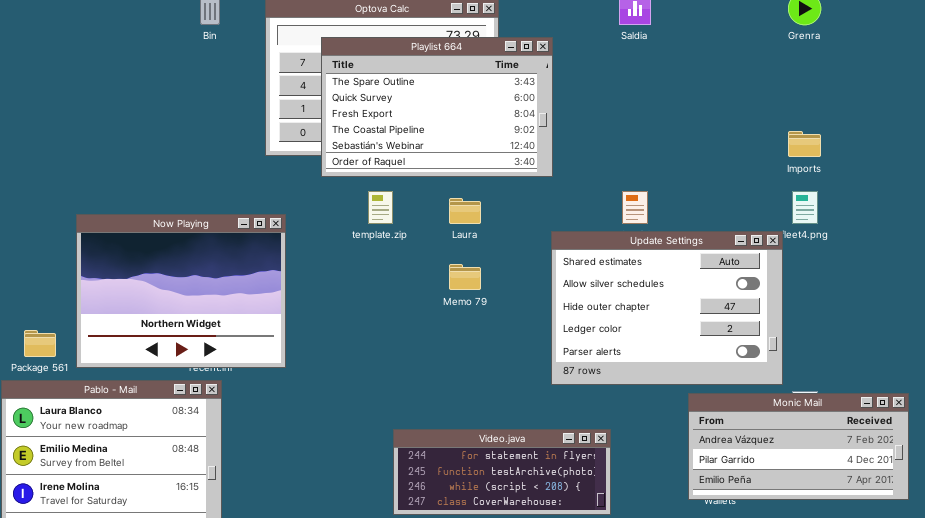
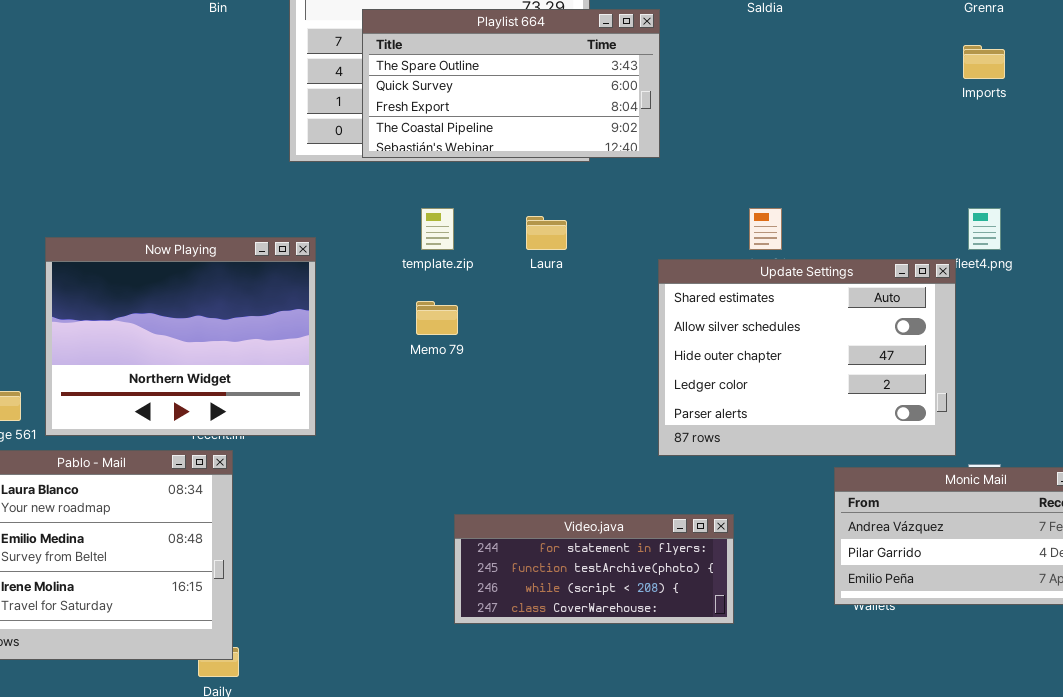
Playlist 664: [321,37,553,177] -> [362,9,660,158], resized
Imports: [788,131,821,157] -> [963,45,1005,79], moved
Memo 79: [449,264,481,290] -> [416,301,458,335], moved

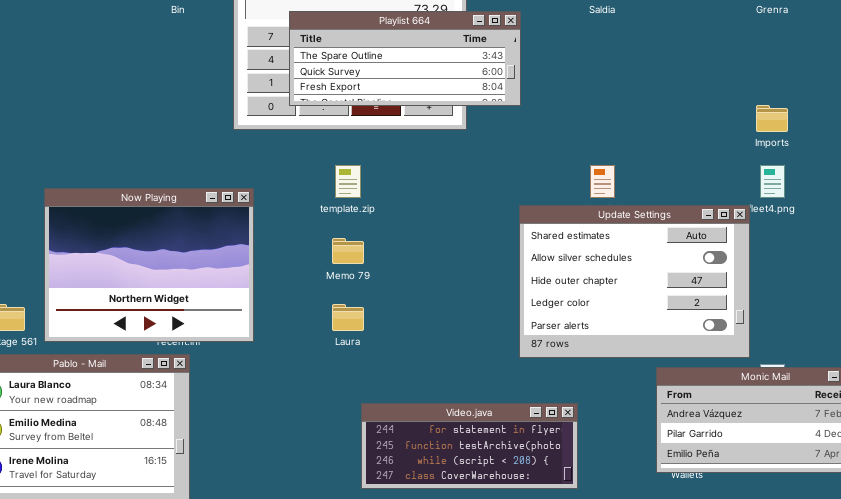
Playlist 664: [362,9,660,158] -> [289,11,521,106], resized
Imports: [963,45,1005,79] -> [756,105,788,132], moved
Laura: [526,216,567,250] -> [332,304,364,331], moved

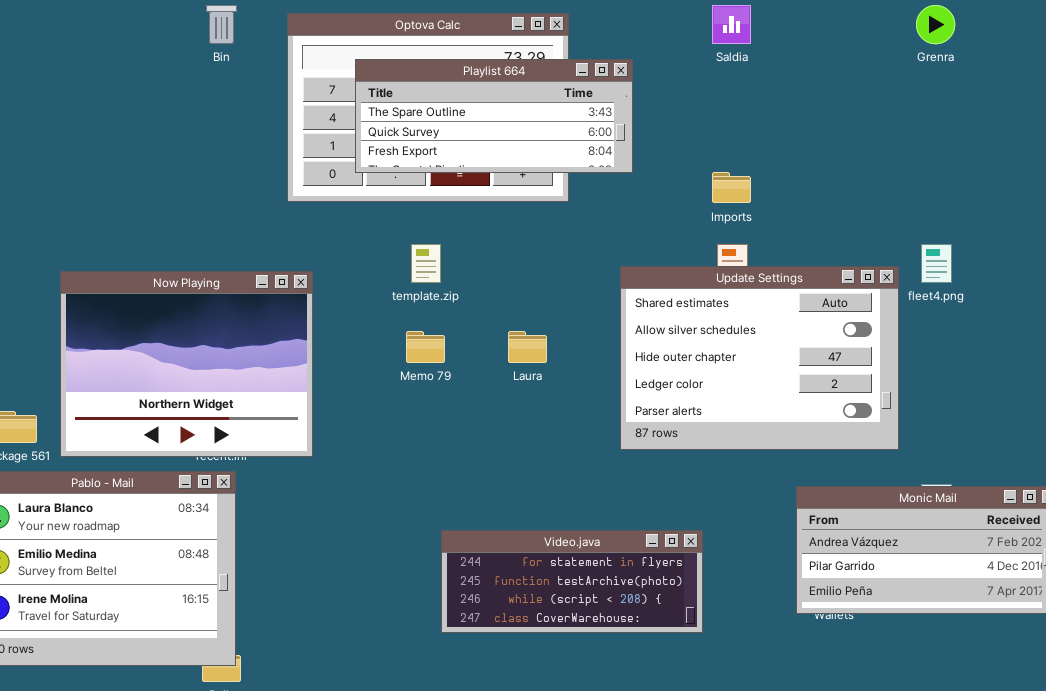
Imports: [756,105,788,132] -> [712,172,751,203], moved
Update Settings: [519,205,750,358] -> [620,266,899,450], moved
Laura: [332,304,364,331] -> [508,331,547,363], moved

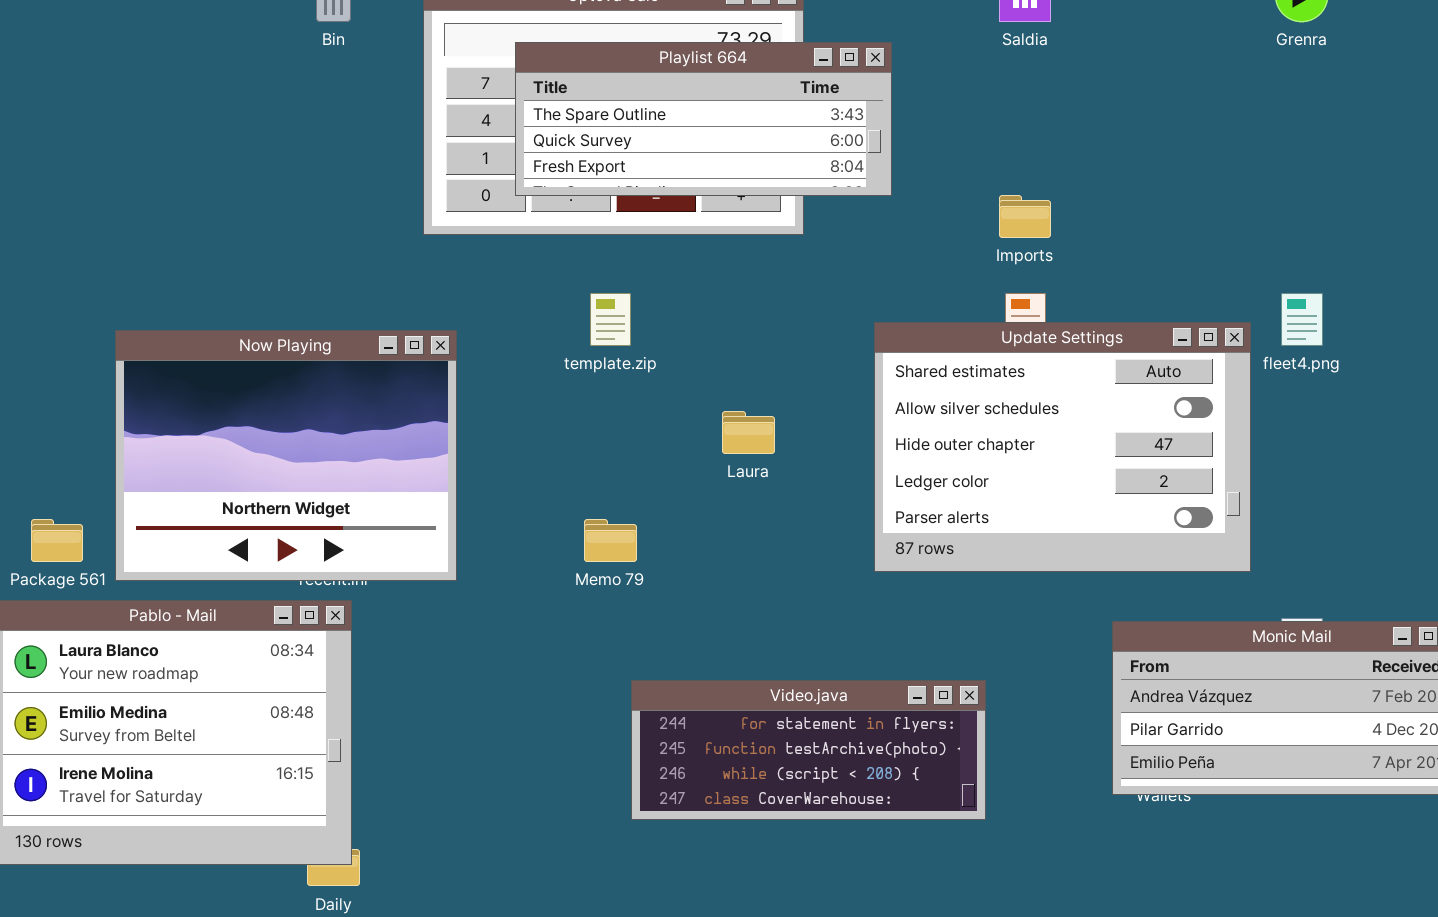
Memo 79: [406,331,445,363] -> [584,519,637,562], moved

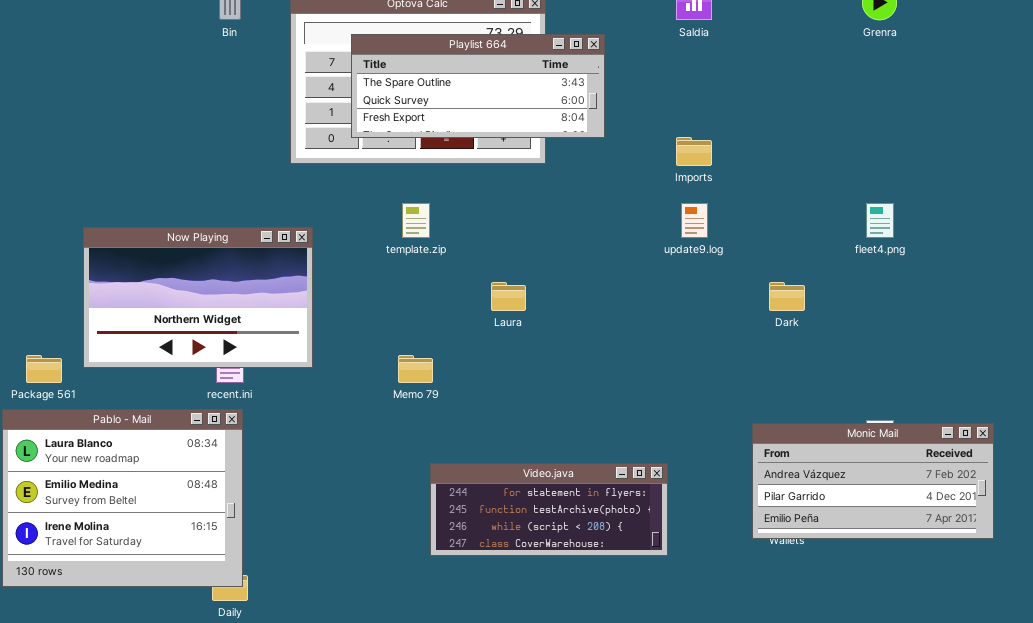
Update Settings: [874,322,1251,572] -> none, closed
Now Playing: [115,330,457,581] -> [83,227,313,368], resized

